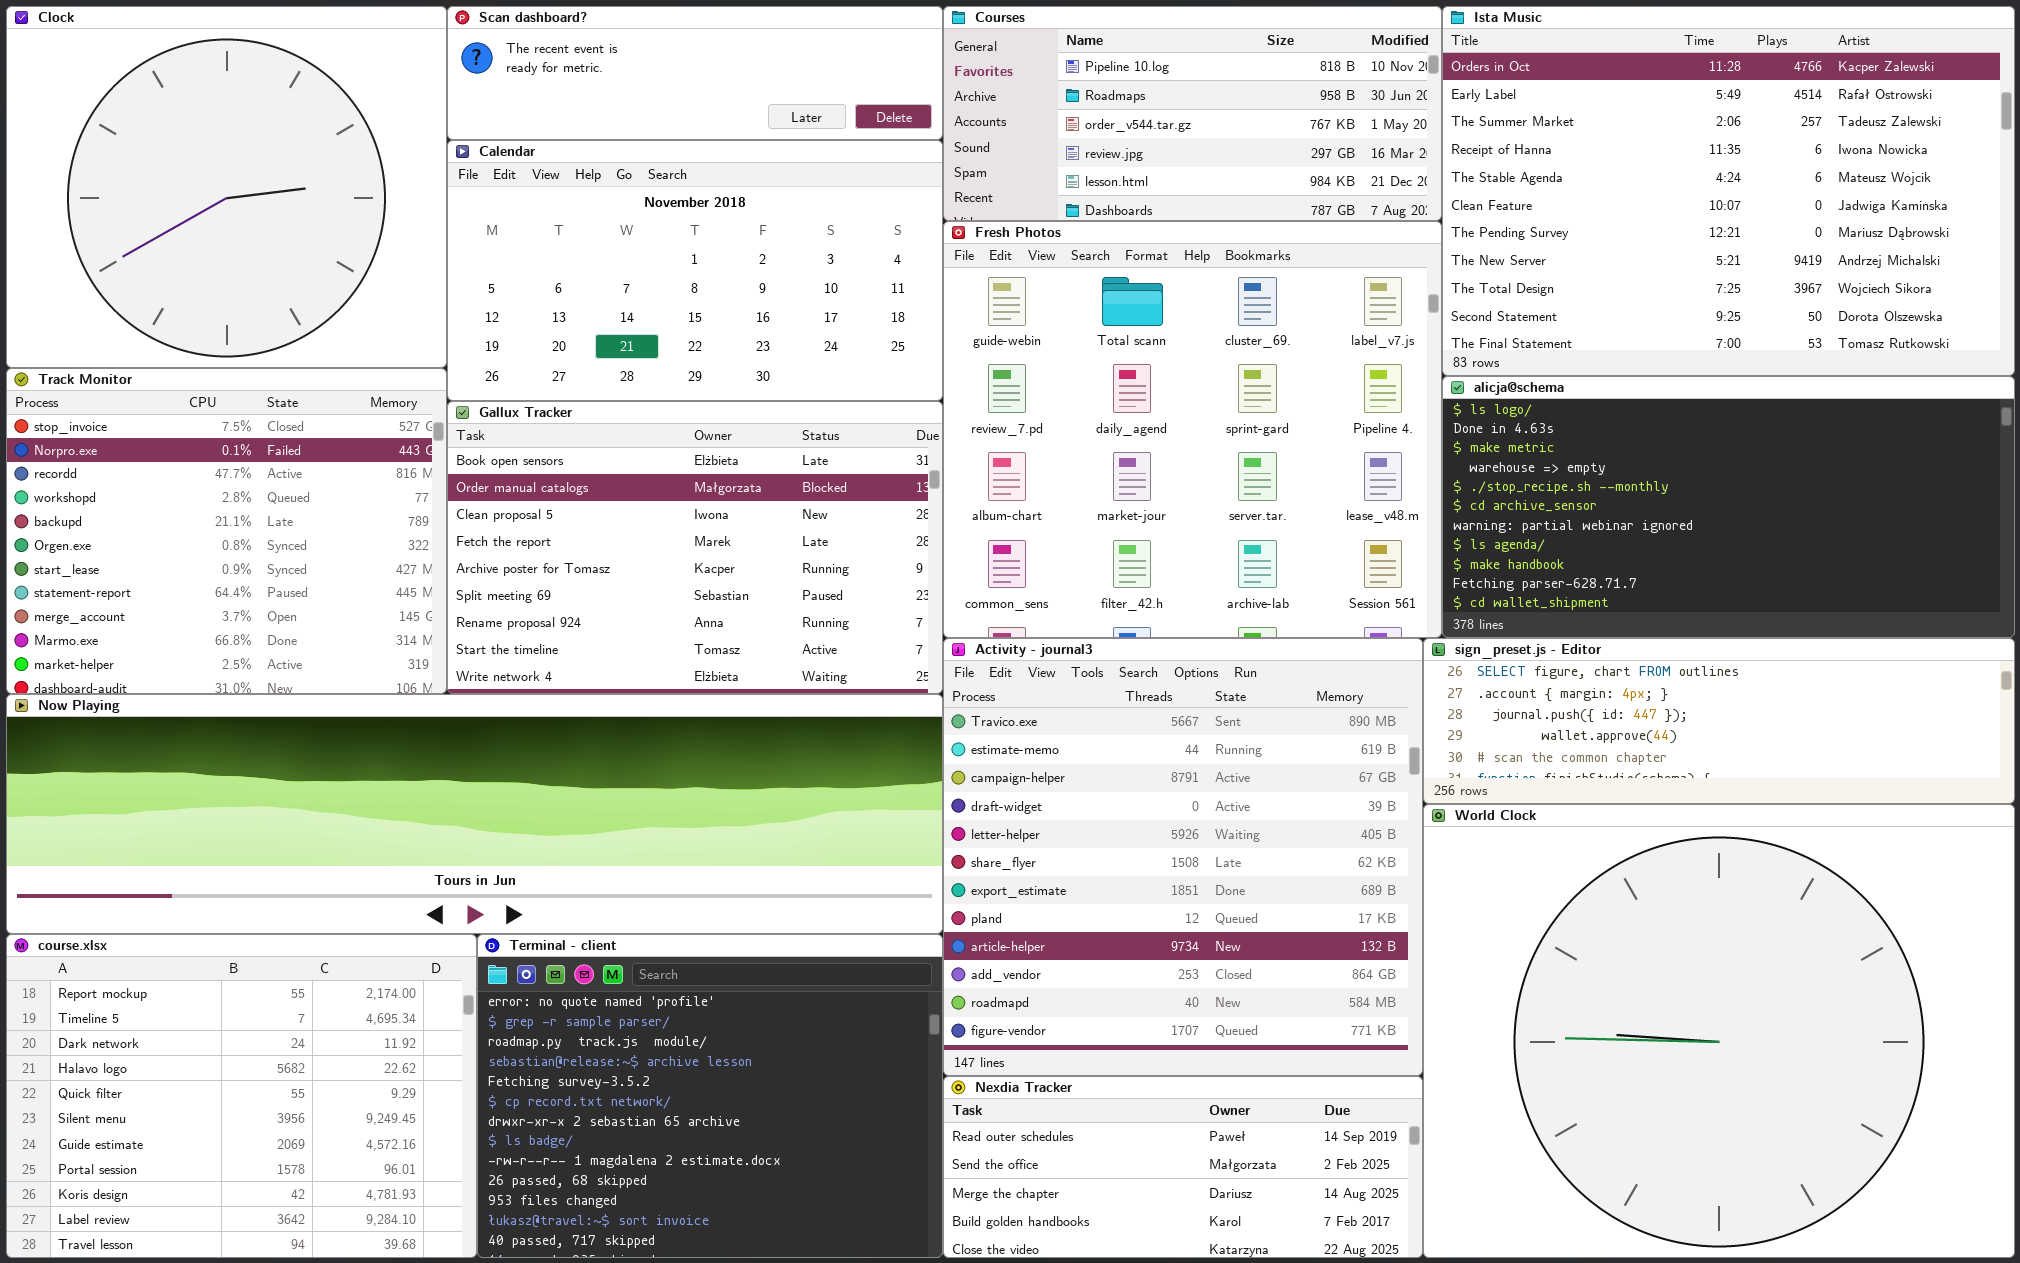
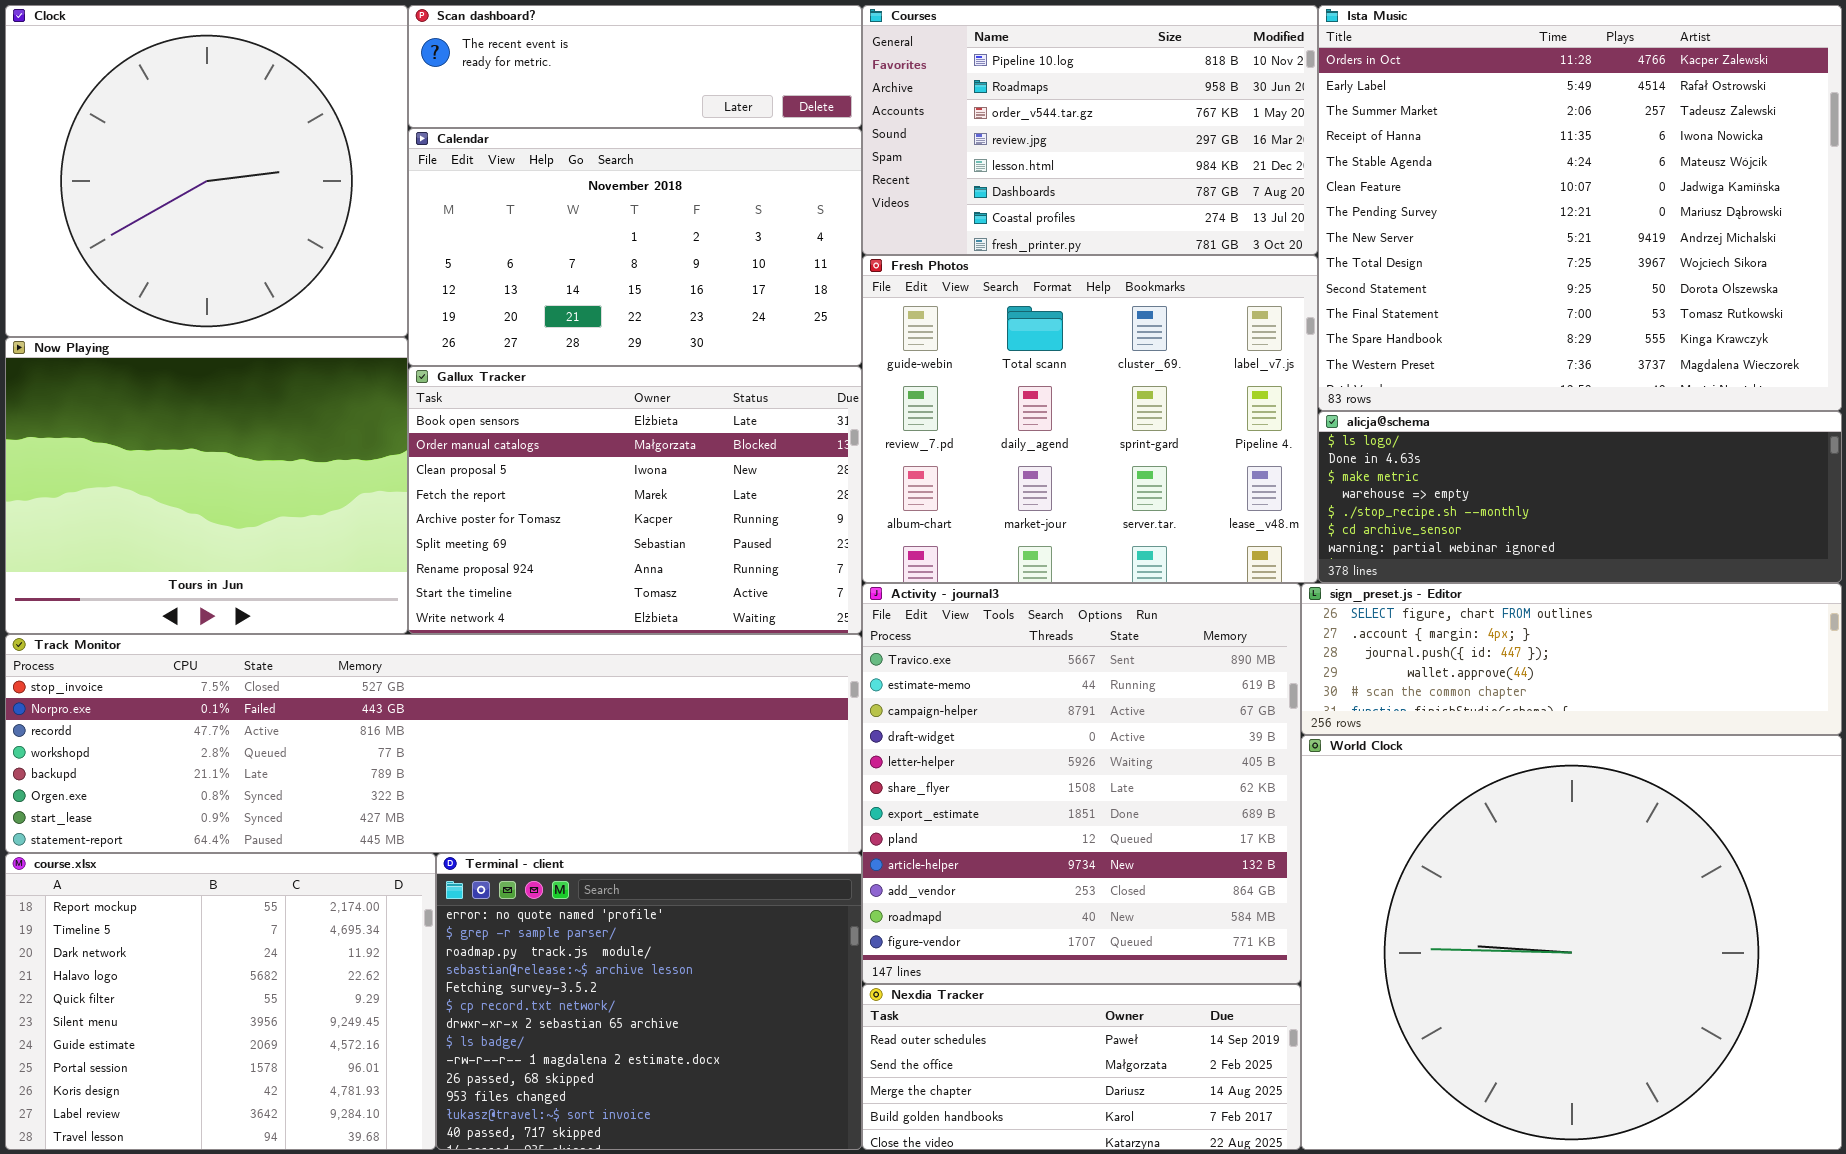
Courses: [943,6,1442,221] -> [862,5,1318,255], resized
Ista Music: [1442,6,2015,376] -> [1318,5,1842,411], resized
Fresh Photos: [943,221,1442,638] -> [862,255,1318,583], resized
Track Monitor: [6,368,447,694] -> [5,634,862,853], moved, resized
alicja@schema: [1442,376,2015,638] -> [1318,411,1842,583], resized
Now Playing: [6,694,943,934] -> [5,337,408,634], moved, resized

